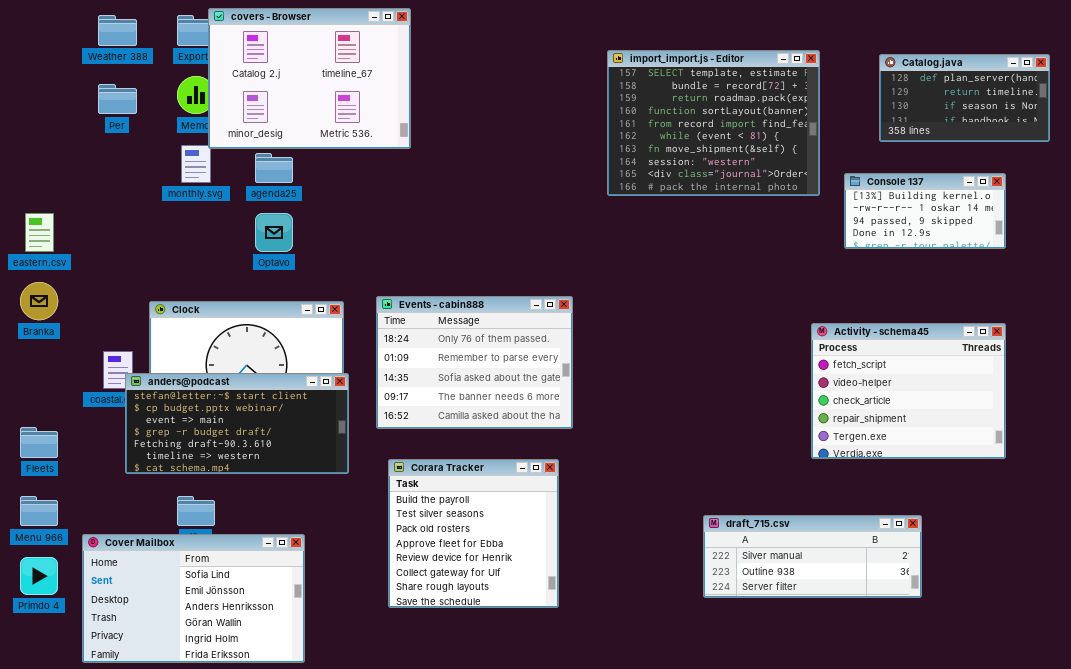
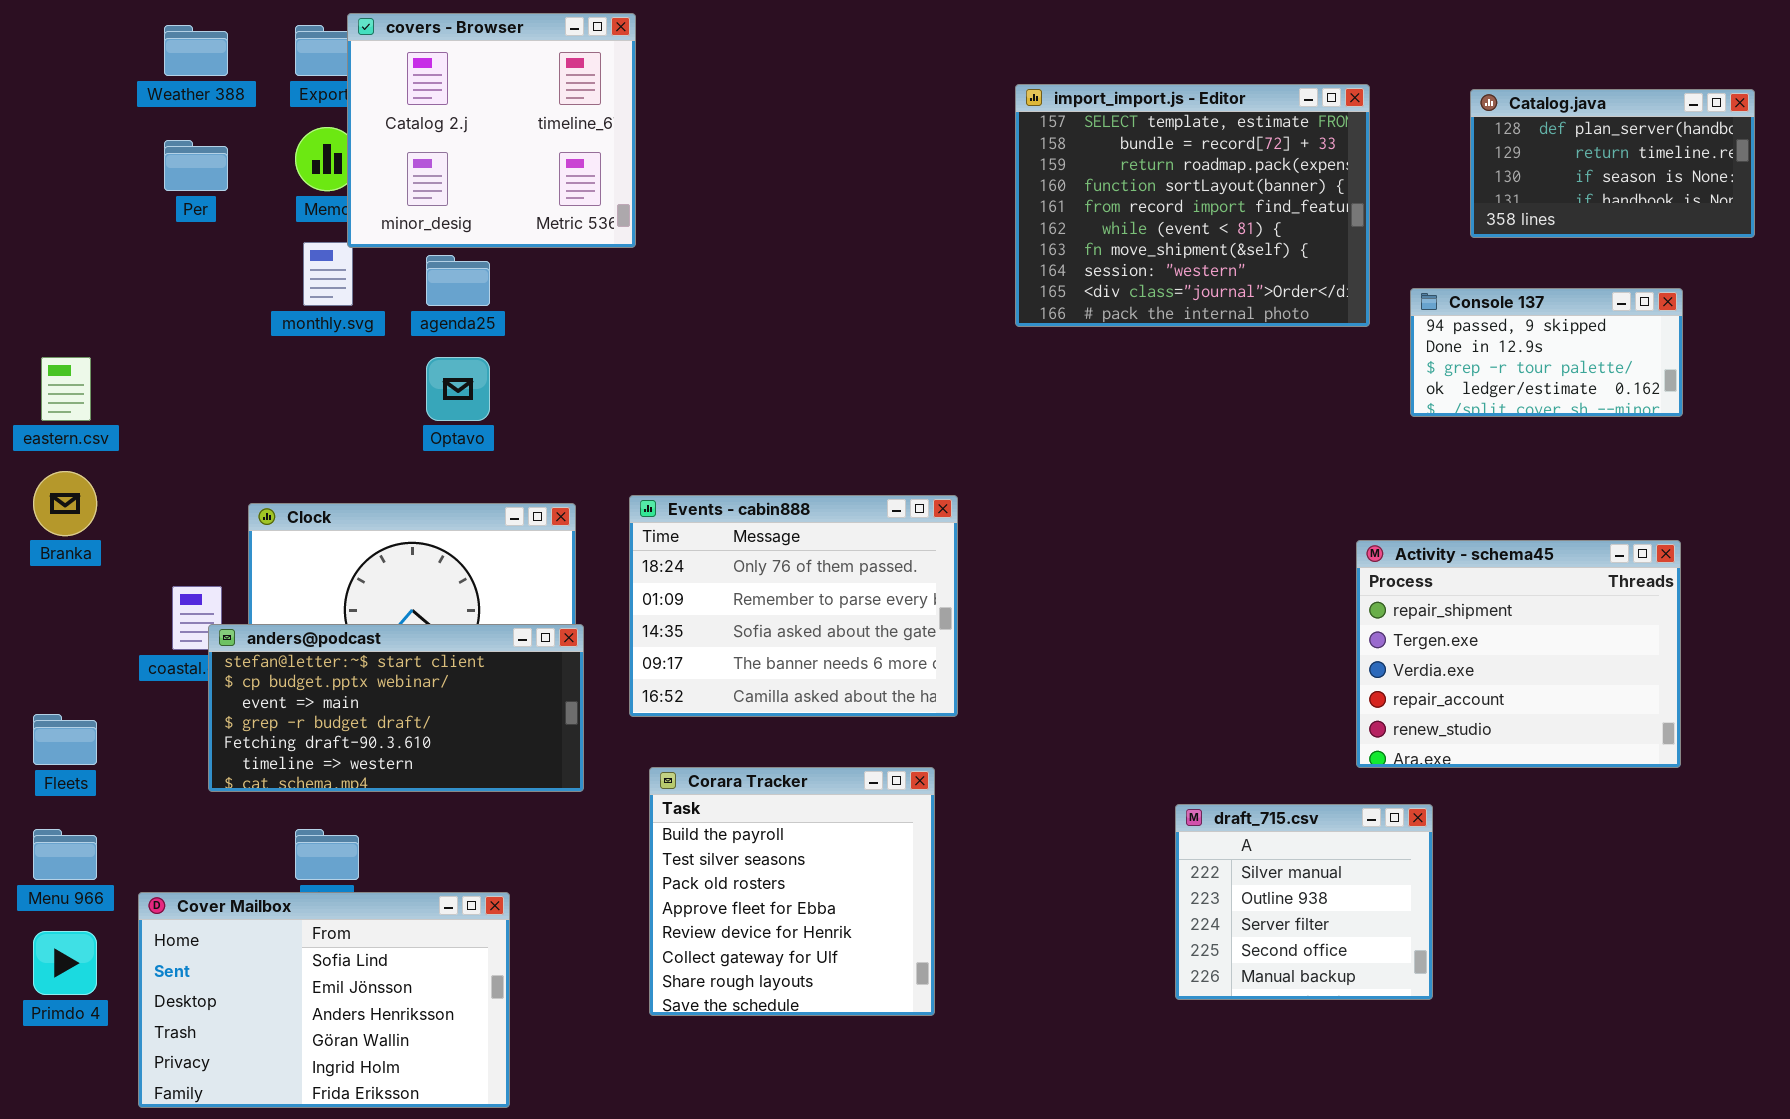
covers - Browser: [208,8,411,149] -> [347,13,636,248], resized
Console 137: [844,173,1006,249] -> [1410,288,1683,417], scrolled down 2 rows
Activity - schema45: [811,323,1006,459] -> [1356,540,1681,768], scrolled down 3 rows
draft_715.csv: [703,515,922,598] -> [1175,804,1433,1000], resized

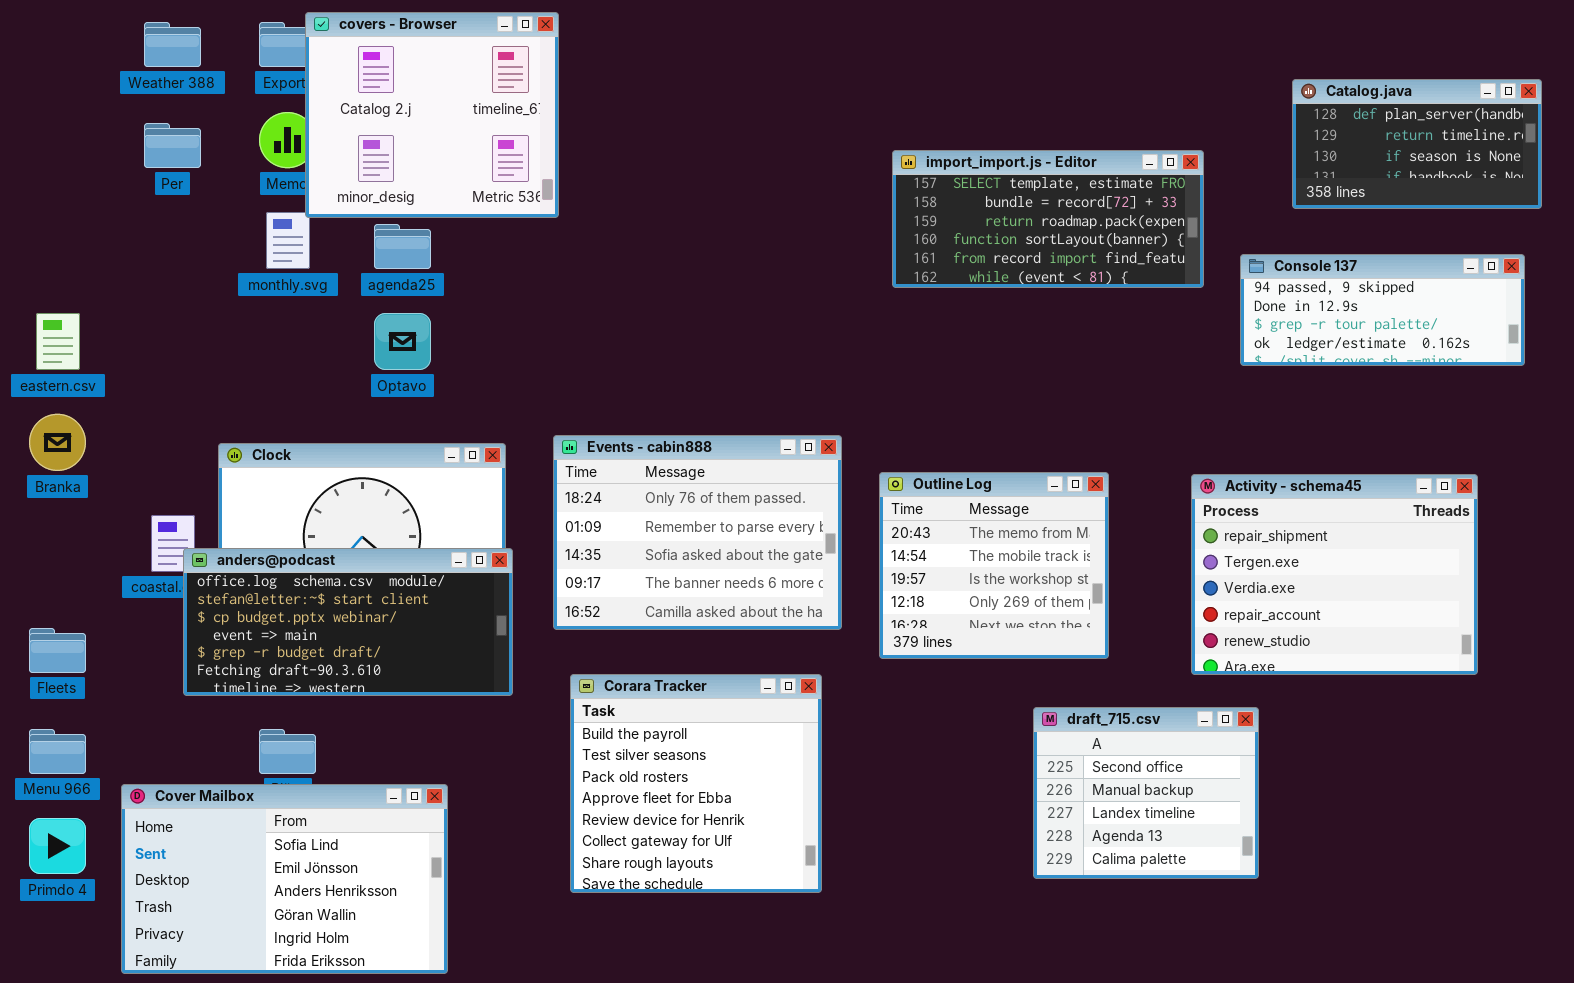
import_import.js - Editor: [1015,84,1370,327] -> [892,150,1204,288], resized
Console 137: [1410,288,1683,417] -> [1240,254,1525,366], resized
Outline Log: none -> [879,472,1109,659], opened
anders@podcast: [208,624,584,792] -> [183,548,513,696], scrolled up 1 row
draft_715.csv: [1175,804,1433,1000] -> [1033,707,1259,879], scrolled down 3 rows

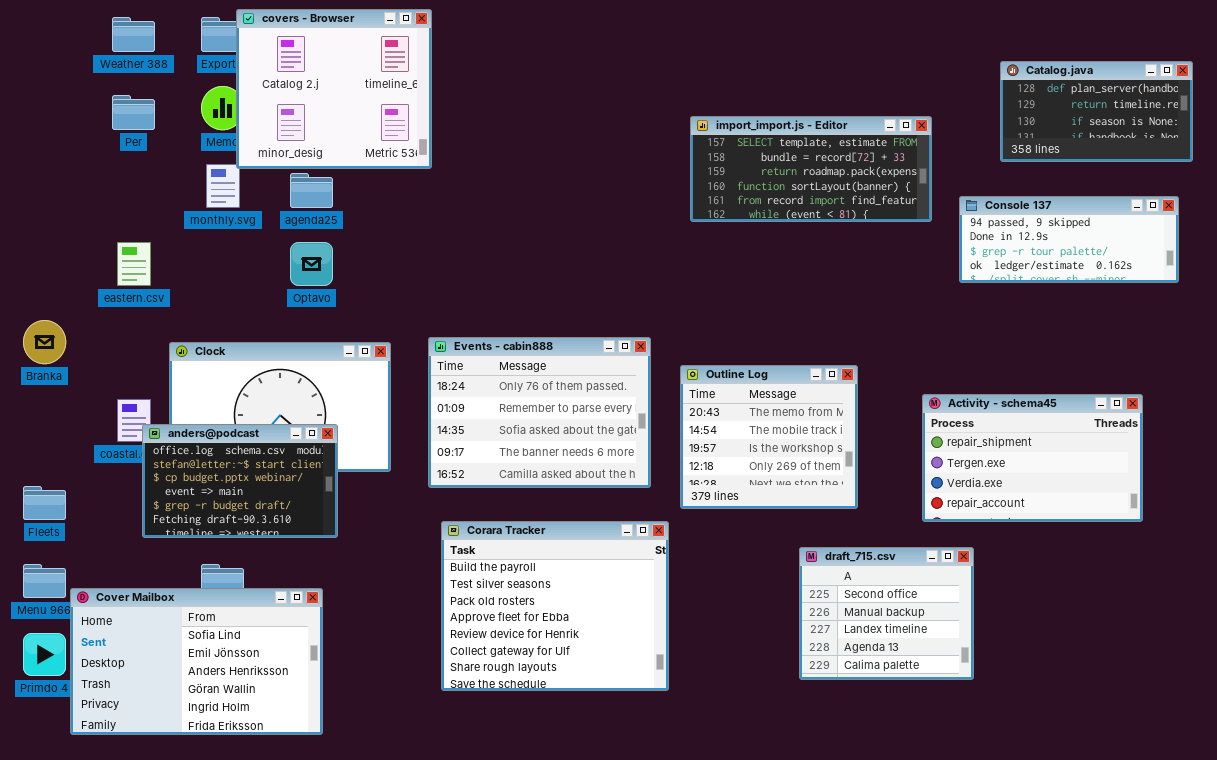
eastern.csv: [36,313,80,370] -> [117,242,151,286], moved
Activity - schema45: [1191,474,1478,675] -> [922,394,1143,522], resized
anders@podcast: [183,548,513,696] -> [142,424,338,538], resized
Corara Tracker: [570,674,822,893] -> [441,521,669,691], resized
Cover Mailbox: [121,784,448,974] -> [70,588,323,735], moved

